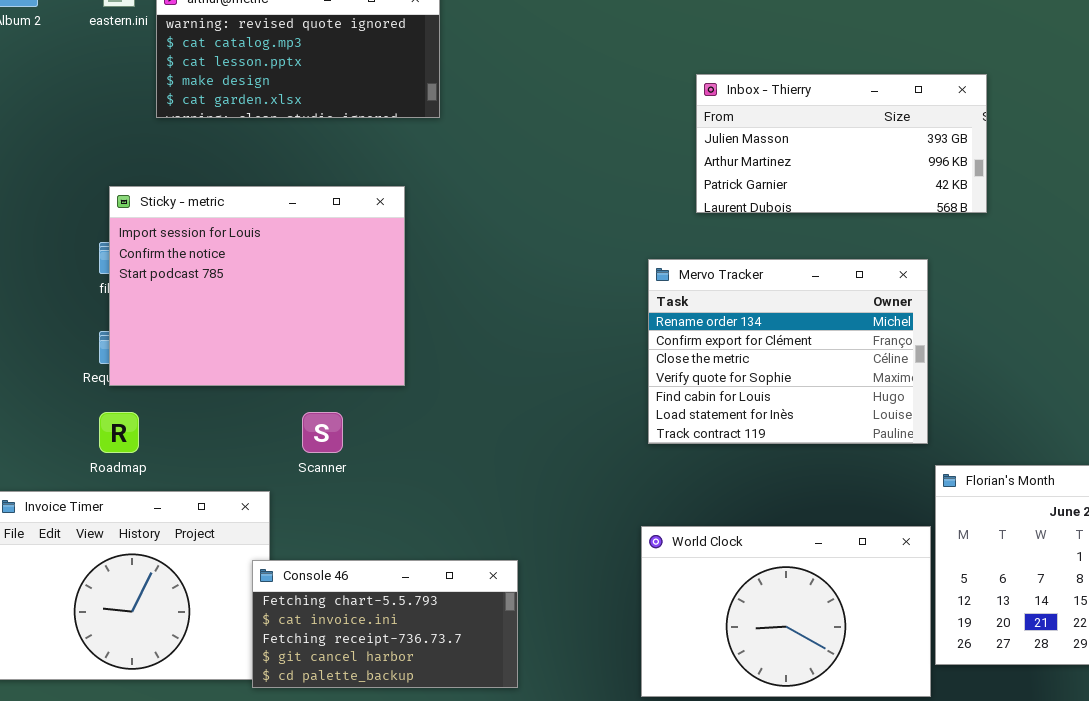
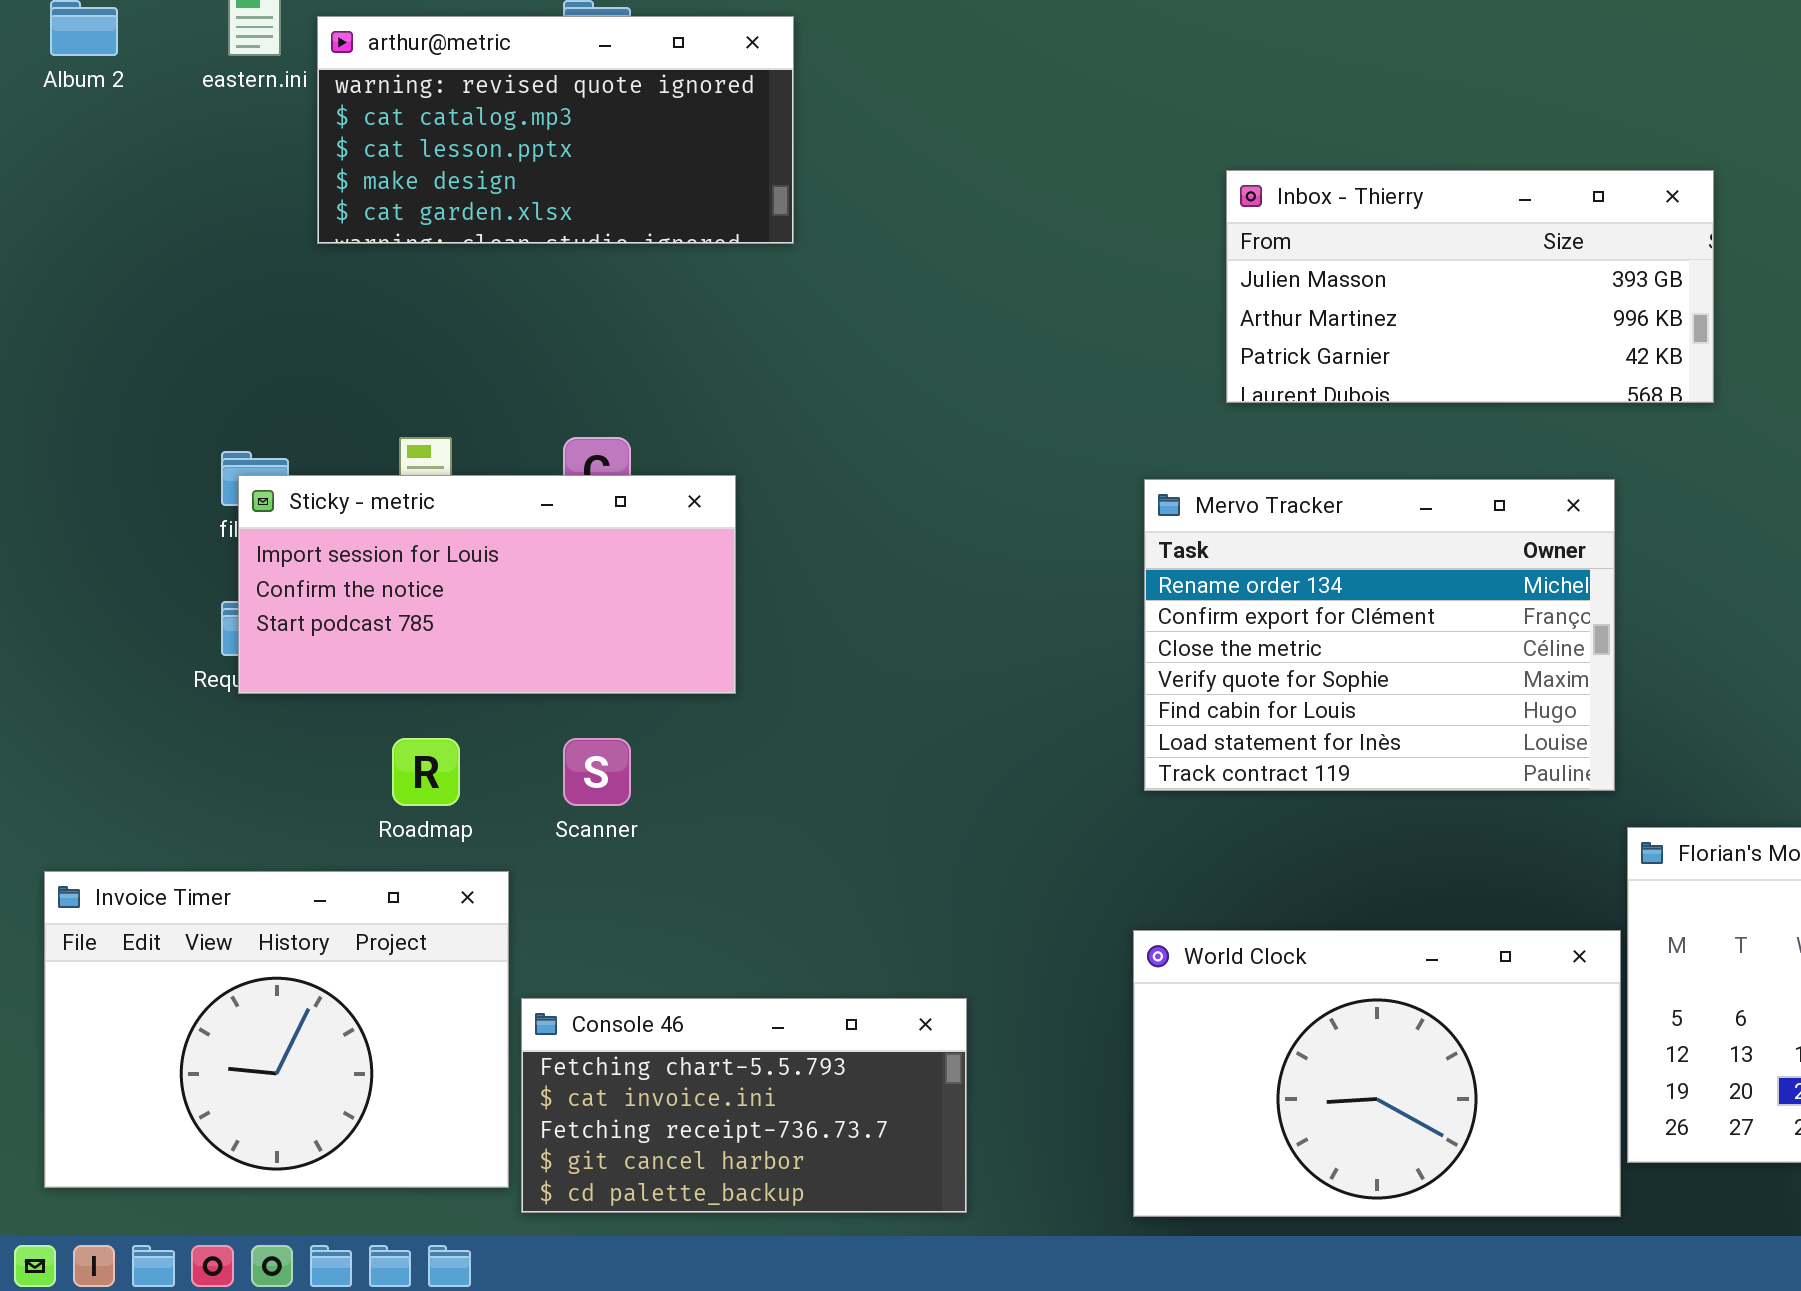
Sticky - metric: [109,186,405,386] -> [238,475,736,694], resized
Roadmap: [99,412,139,453] -> [392,738,460,806], moved
Console 46: [252,560,518,688] -> [521,998,967,1213], moved

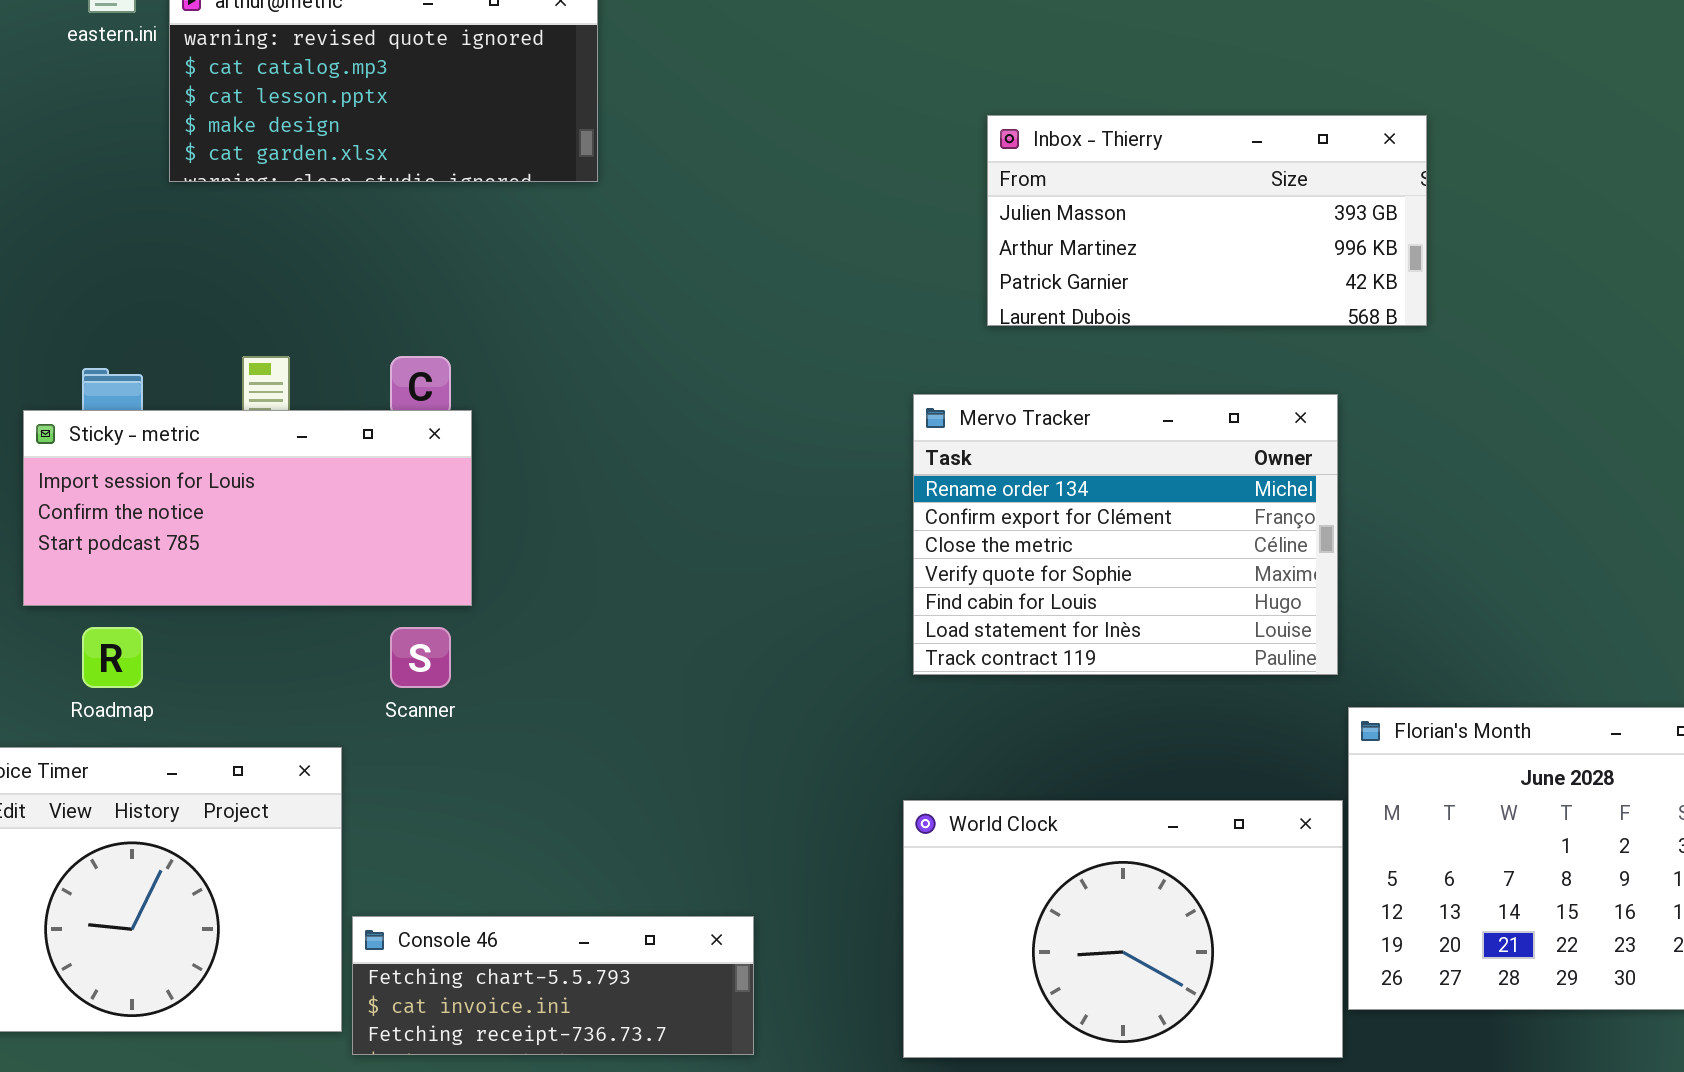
Sticky - metric: [238,475,736,694] -> [23,410,472,606], moved
Roadmap: [392,738,460,806] -> [82,627,143,688], moved
Console 46: [521,998,967,1213] -> [352,916,754,1055], resized

